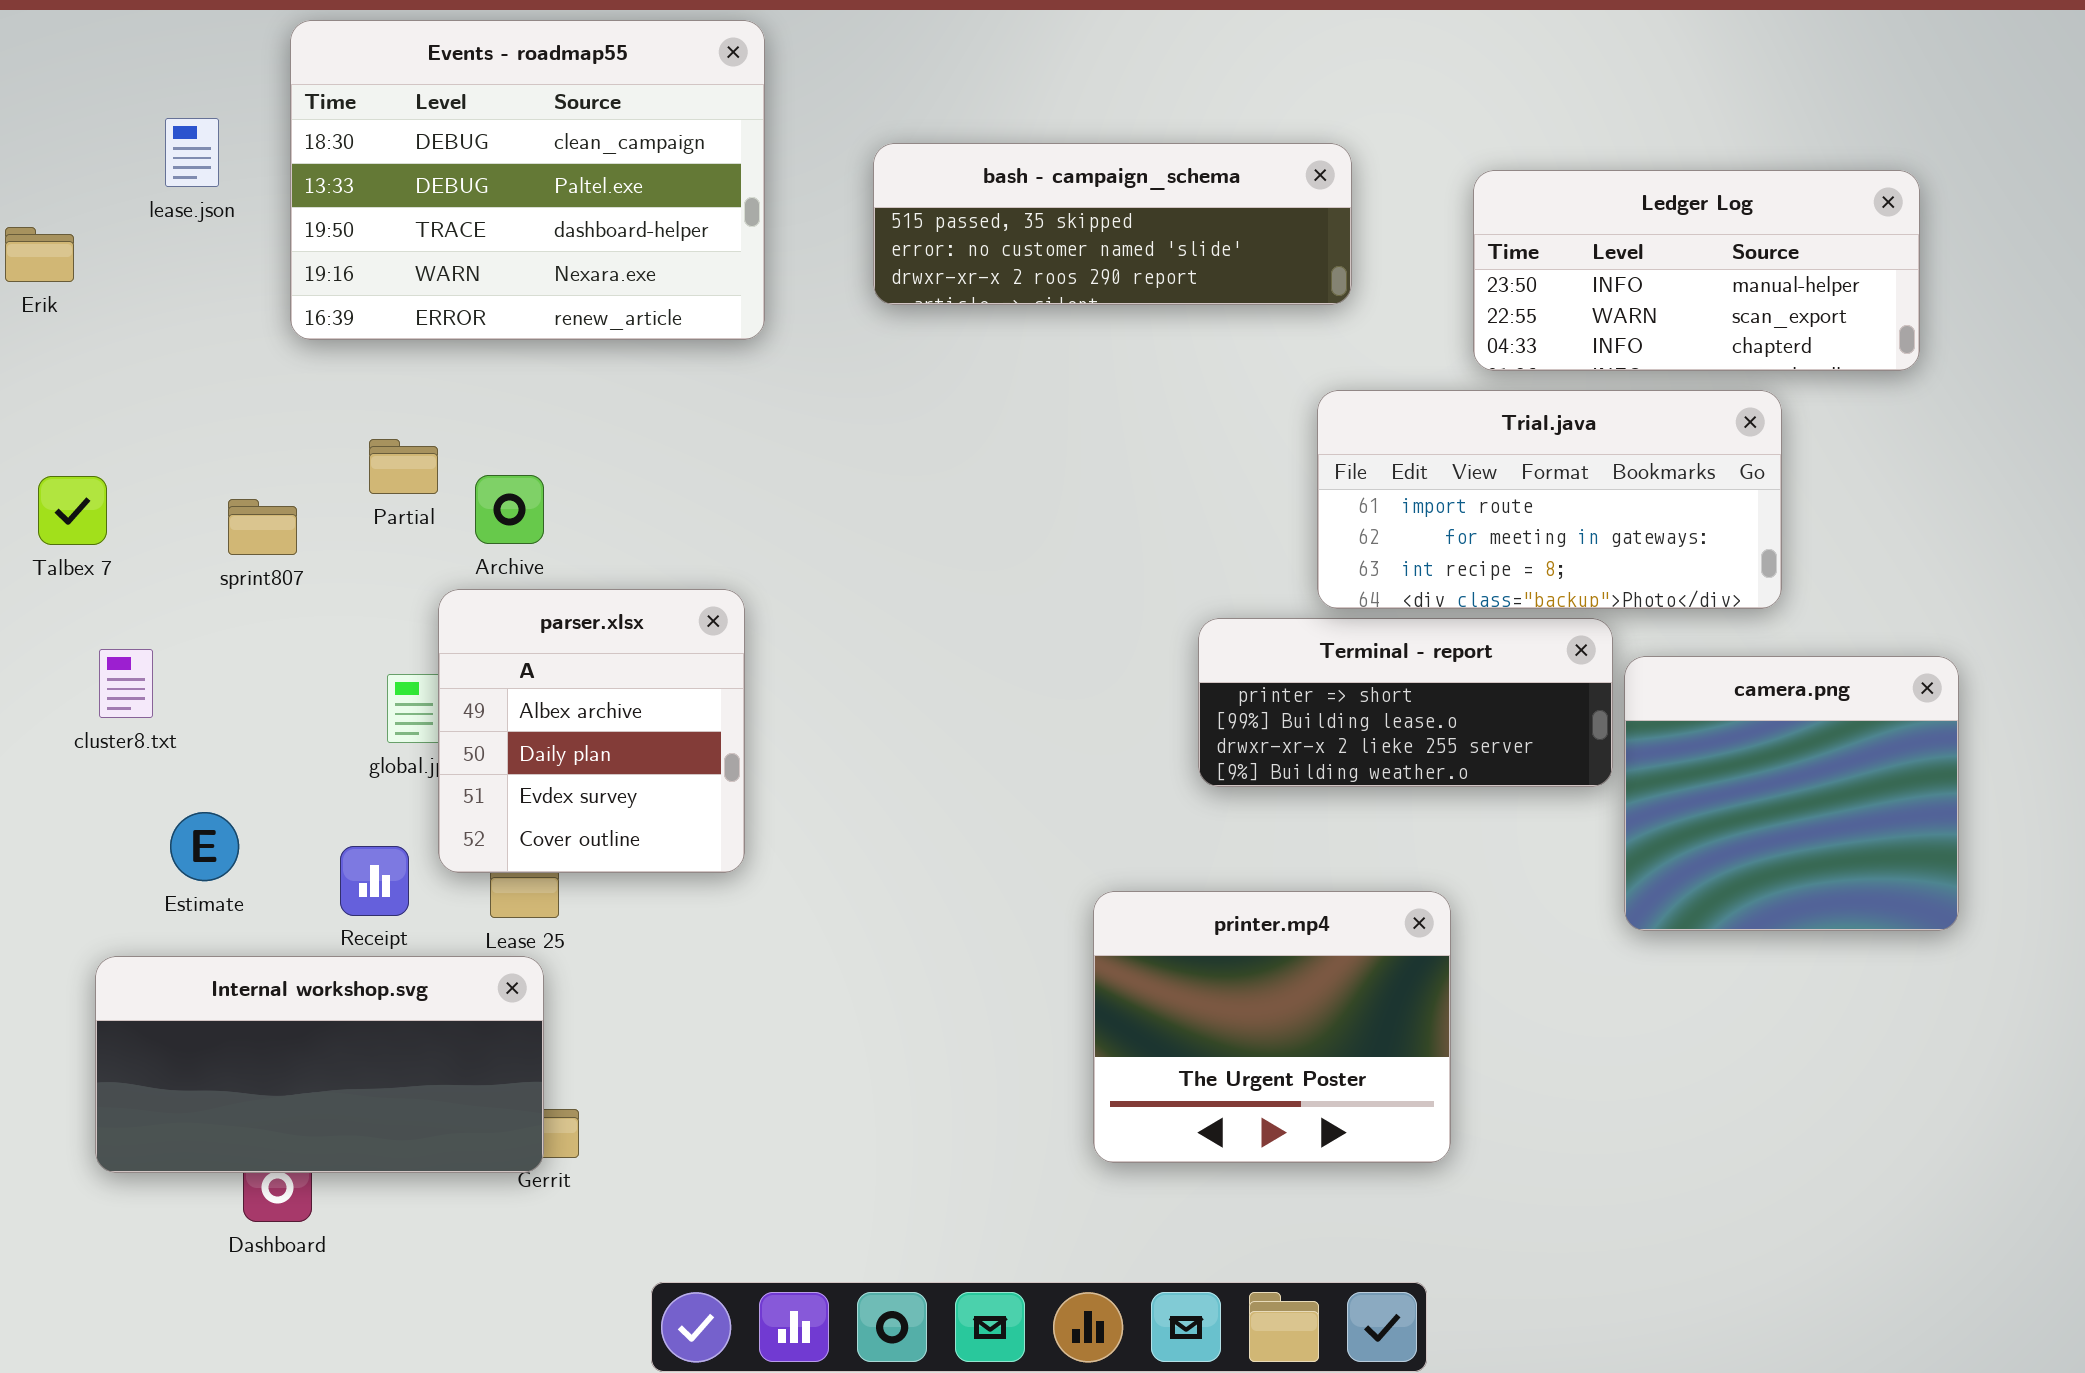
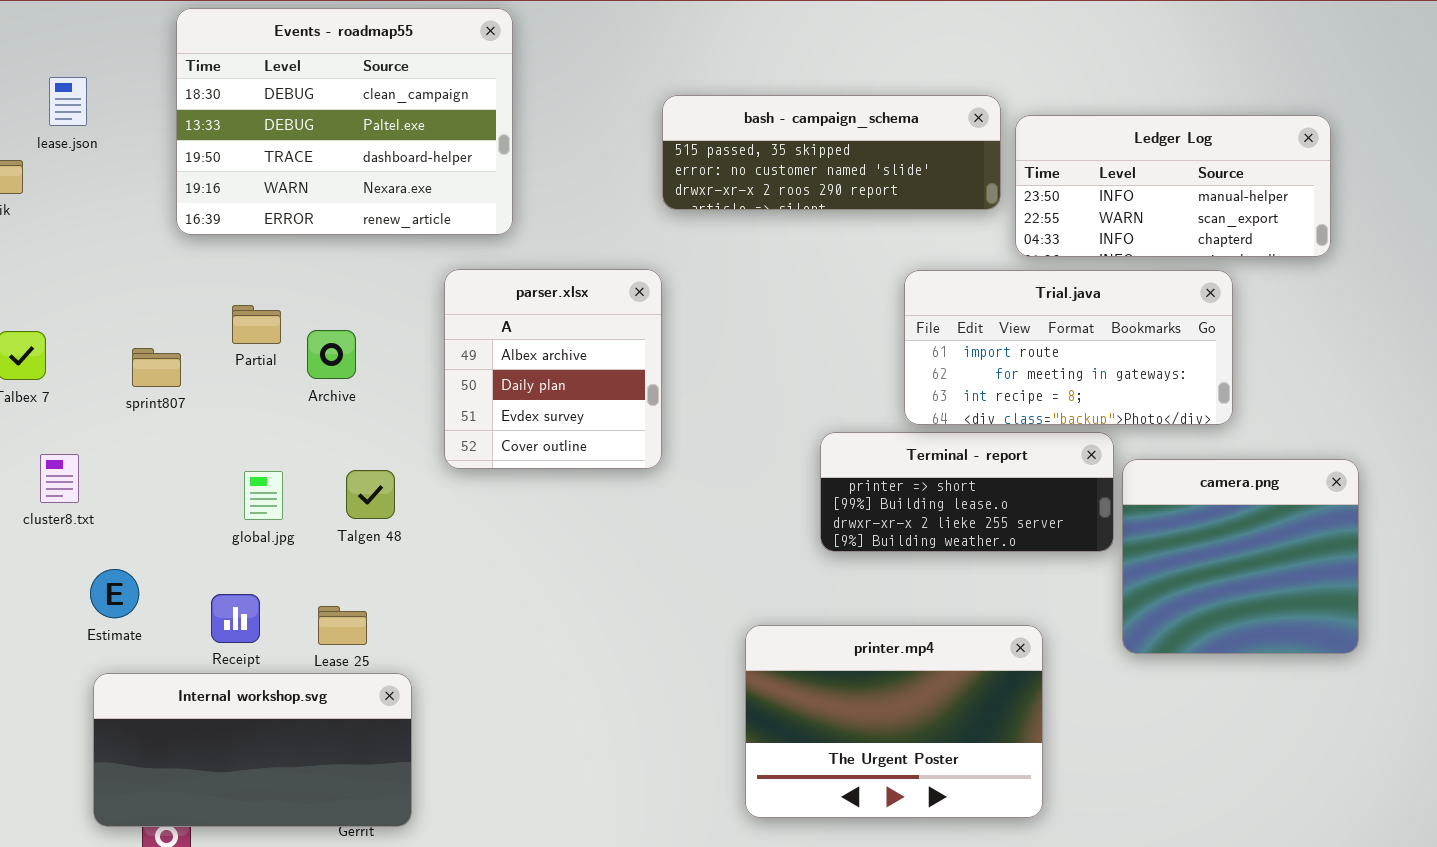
lease.json: [165,118,219,187] -> [49,77,87,126], moved
bash - campaign_schema: [873,143,1352,305] -> [662,95,1001,210], moved
parser.xlsx: [438,589,745,873] -> [444,269,662,469], moved
printer.mp4: [1093,891,1451,1163] -> [745,625,1043,818], resized
Internal workshop.svg: [95,956,544,1173] -> [93,673,412,827], moved

